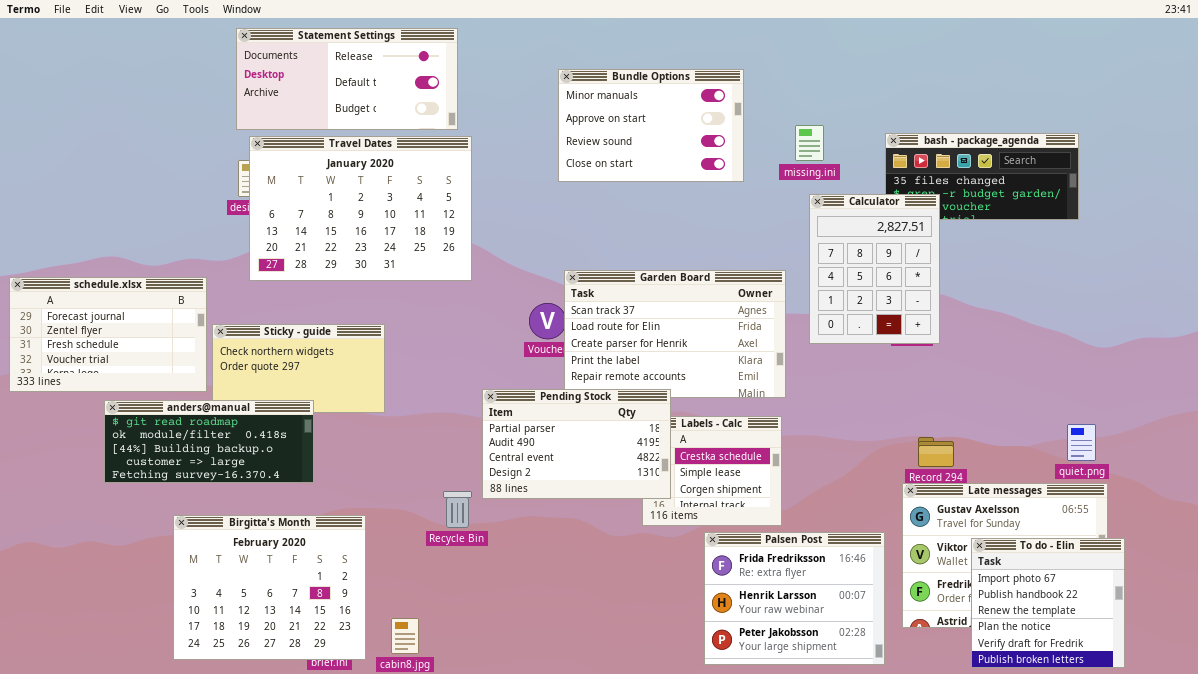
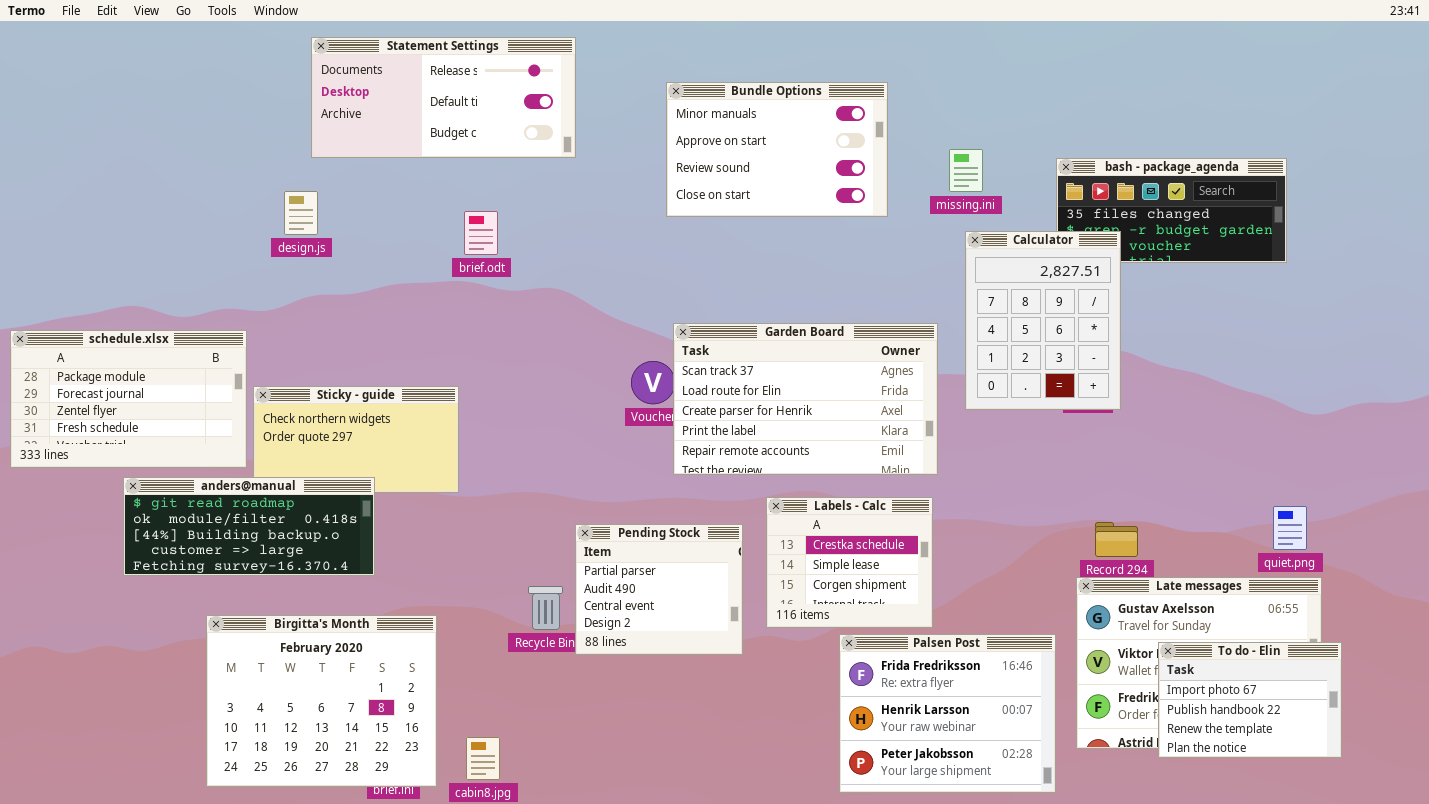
Statement Settings: [236,28,458,130] -> [311,37,576,158], moved
Travel Dates: [249,136,472,281] -> none, closed
schedule.xlsx: [9,277,207,392] -> [10,330,247,468], scrolled up 1 row
Pending Stock: [482,389,671,499] -> [575,524,743,655], moved, resized
To do - Elin: [971,538,1125,668] -> [1158,642,1342,758], resized

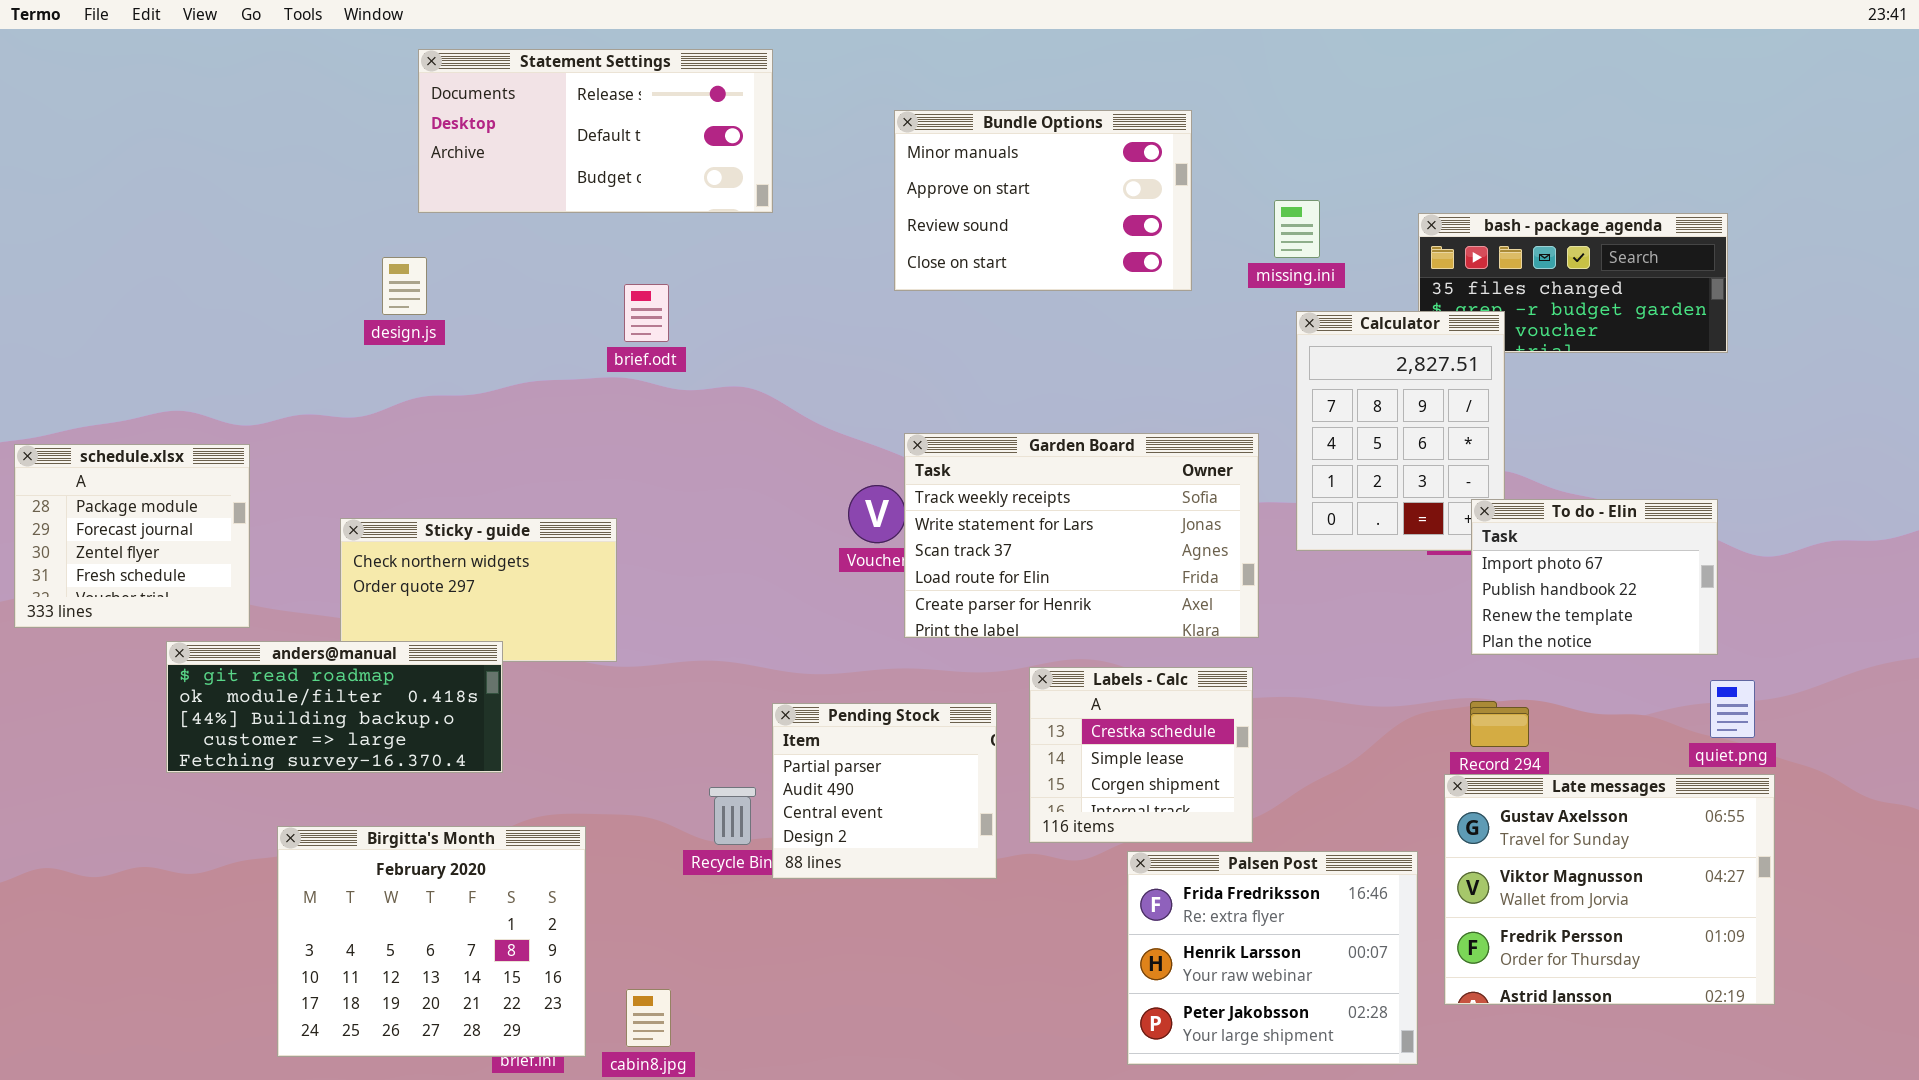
Garden Board: [673,323,938,475] -> [904,433,1259,638], scrolled up 2 rows
schedule.xlsx: [10,330,247,468] -> [14,444,250,628], resized
To do - Elin: [1158,642,1342,758] -> [1471,499,1718,655], moved

